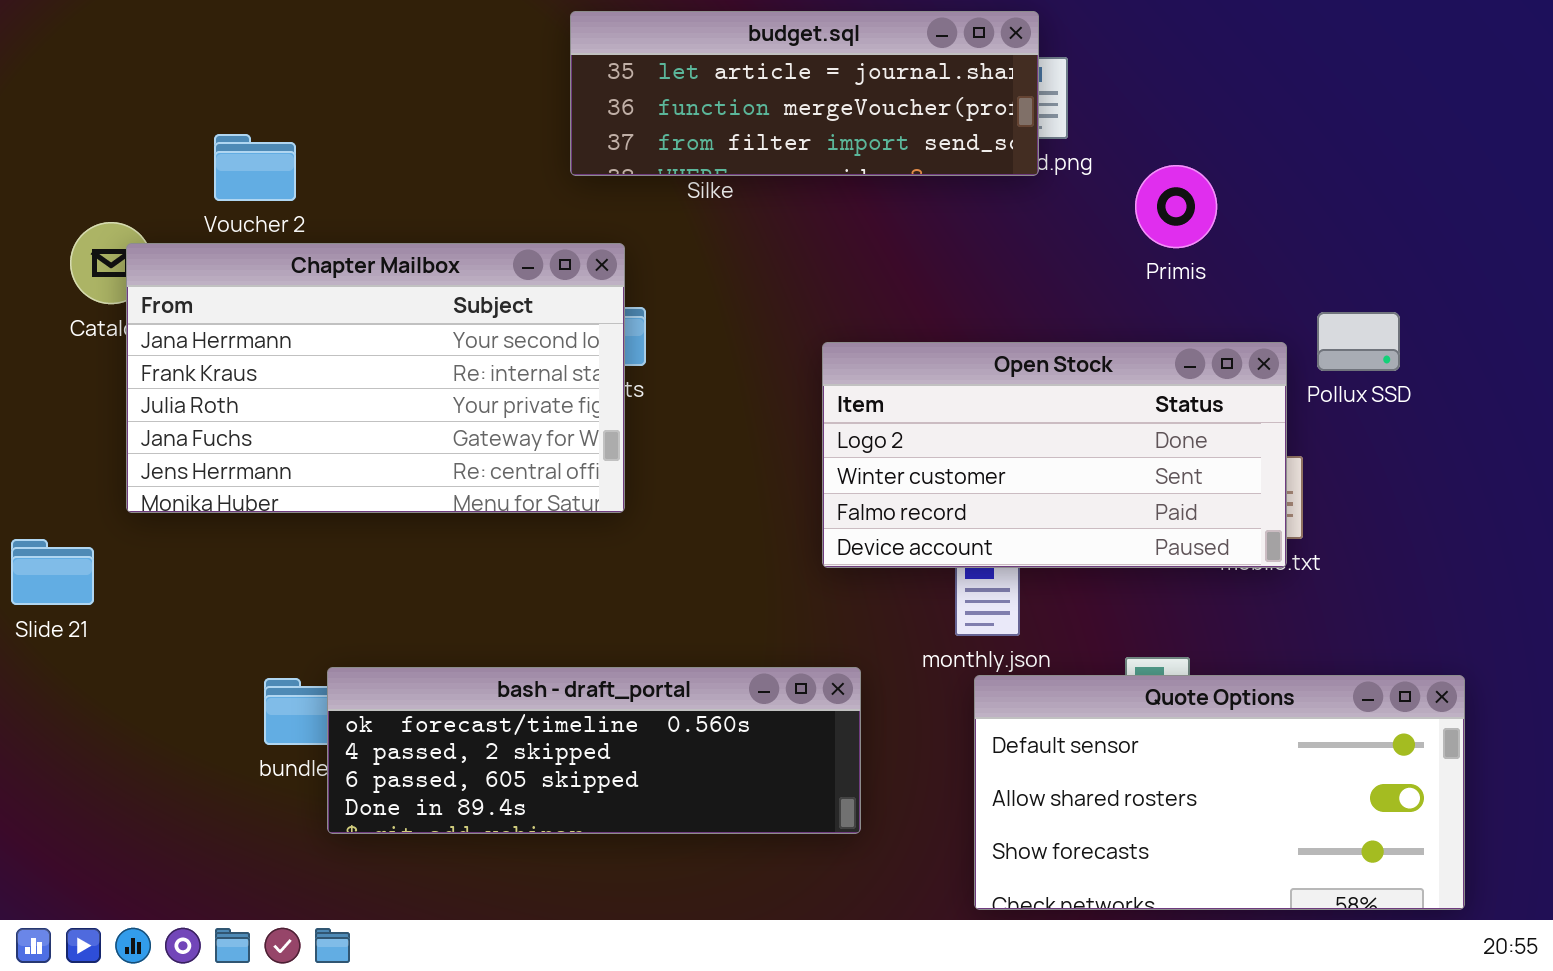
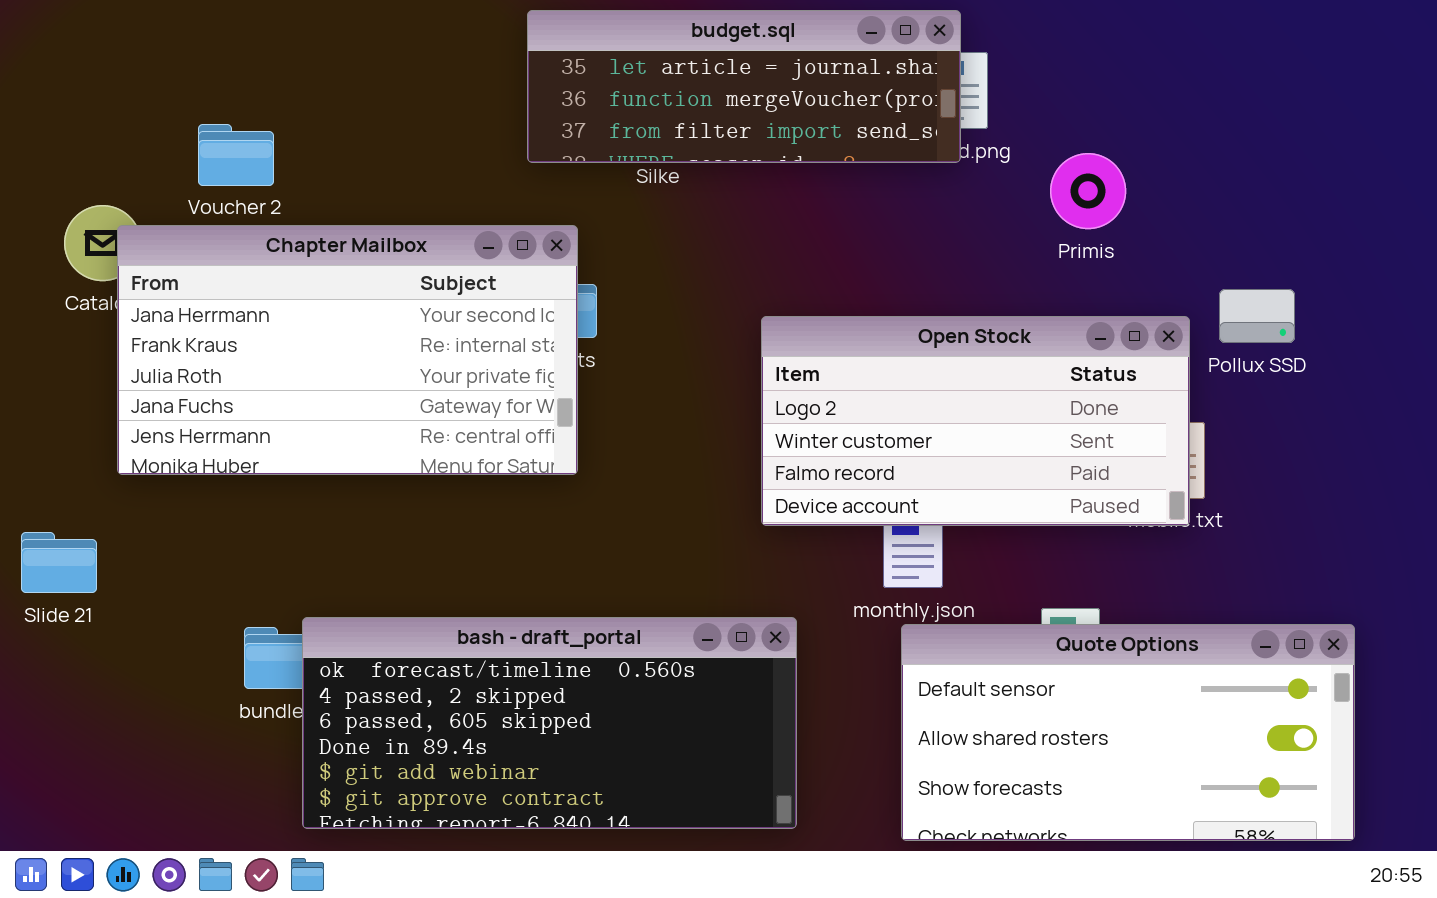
Slide 21: [11,539,94,605] -> [21,532,97,593], moved
bash - draft_portal: [327,667,861,834] -> [302,617,797,829], resized

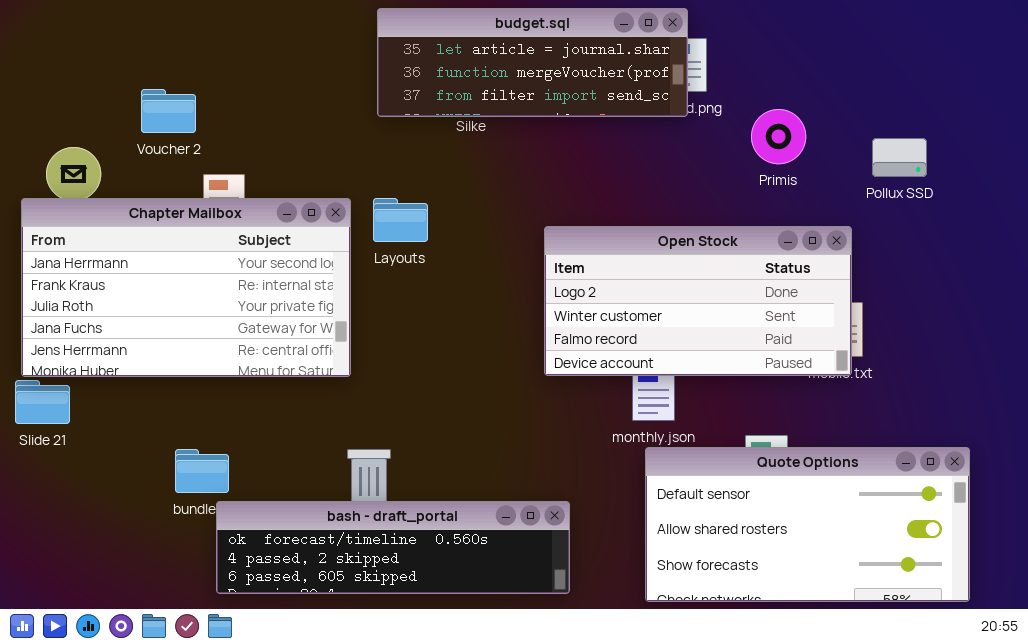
Chapter Mailbox: [117,225,578,475] -> [21,198,351,377], moved
Pollux SSD: [1219,289,1295,343] -> [872,138,927,177], moved
bash - draft_portal: [302,617,797,829] -> [216,501,570,594], resized

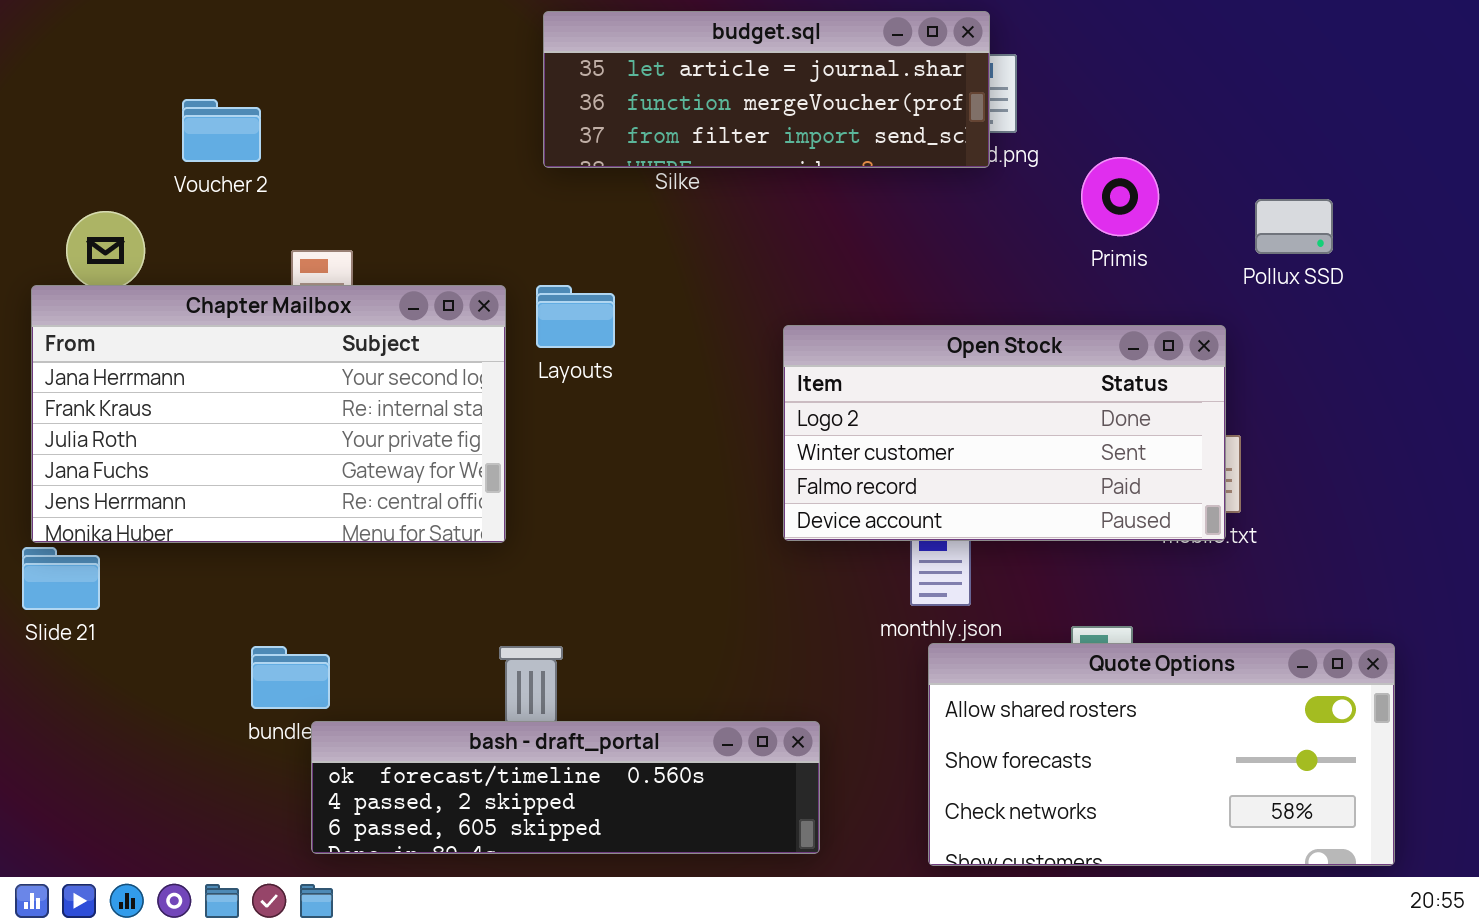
Voucher 2: [141,89,196,133] -> [182,99,261,162], moved
Quote Options: [645,447,970,602] -> [928,643,1395,866], scrolled down 1 row

